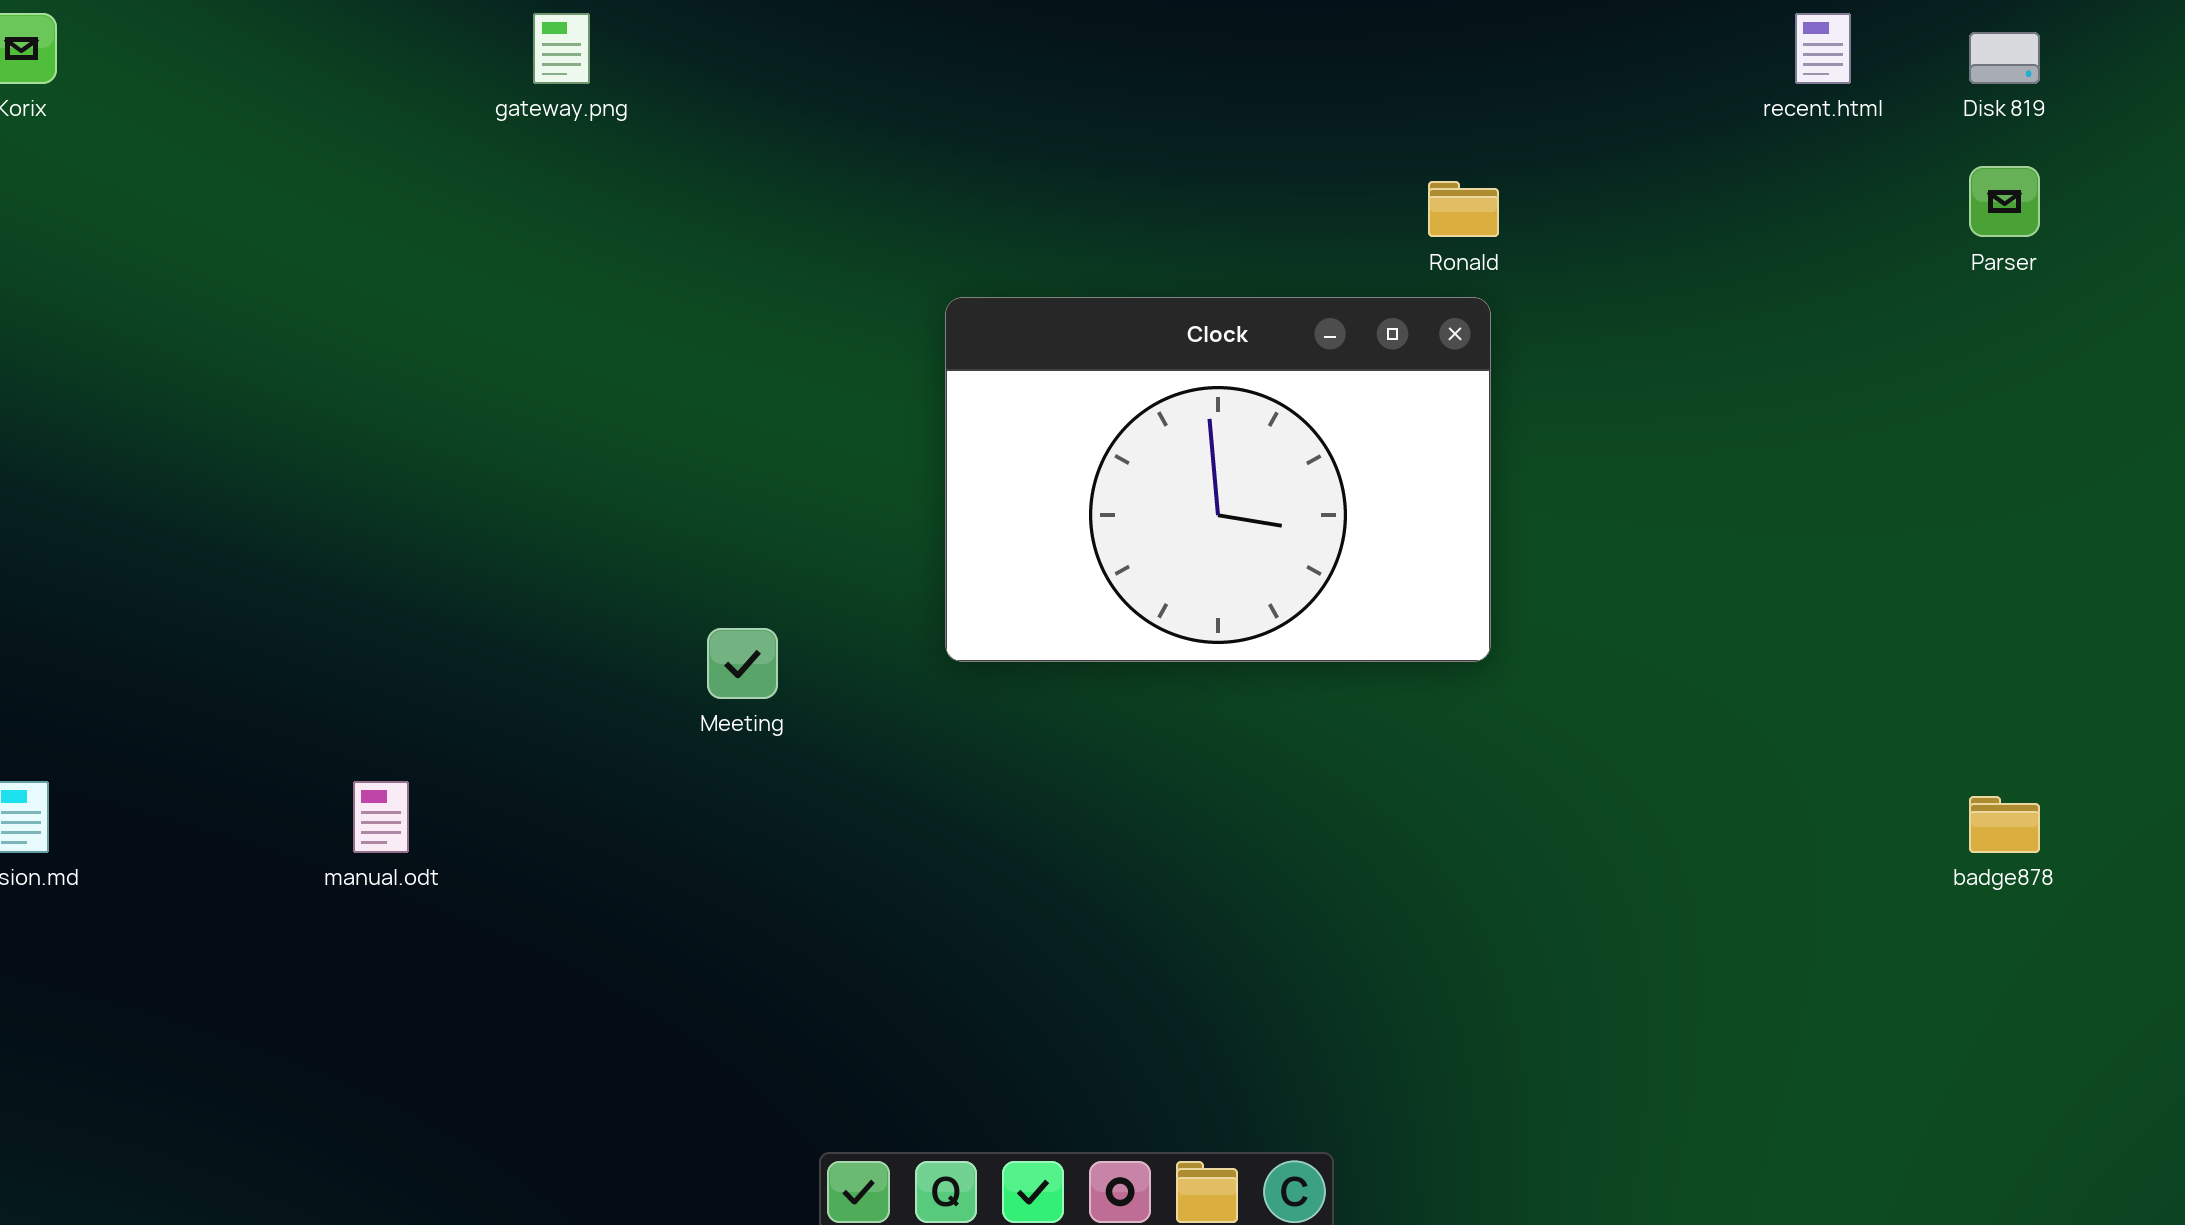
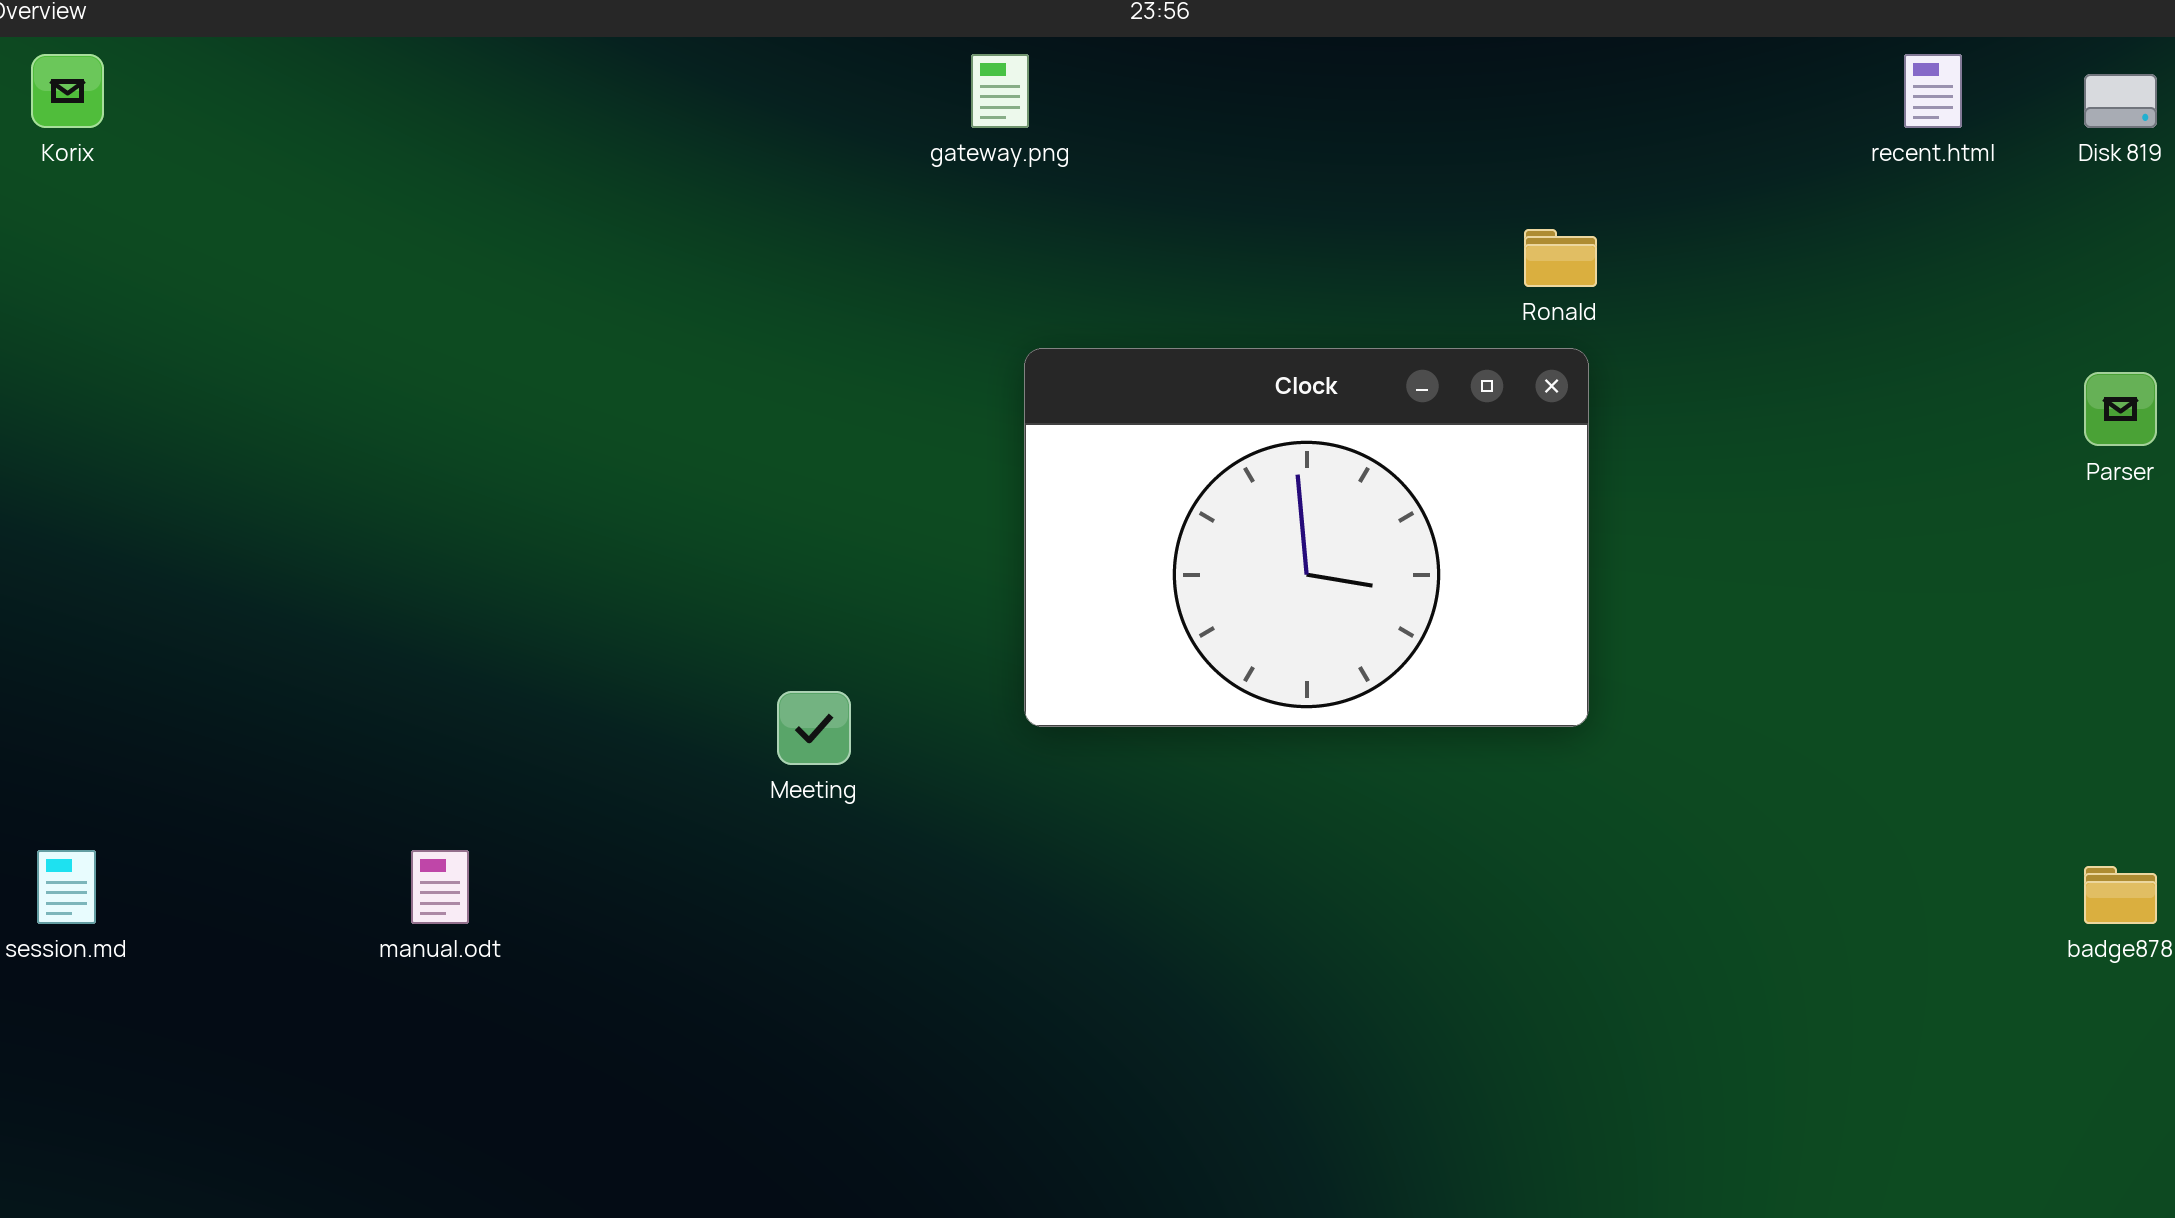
gateway.png: [533,13,590,84] -> [971,54,1029,128], moved
Parser: [1969,166,2040,237] -> [2084,372,2157,446], moved

